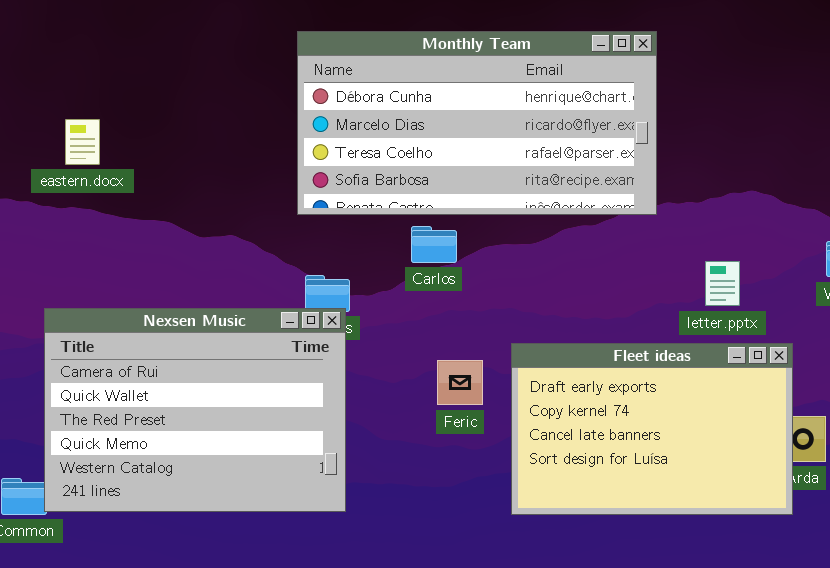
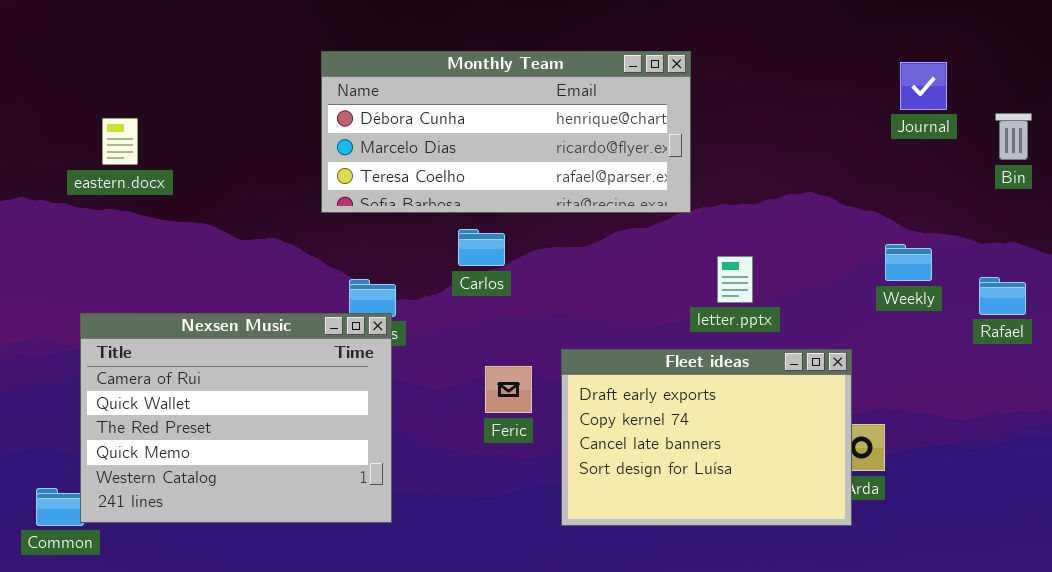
Monthly Team: [297,31,657,215] -> [321,51,691,213], moved, resized
letter.pptx: [705,261,740,306] -> [717,256,753,303], moved

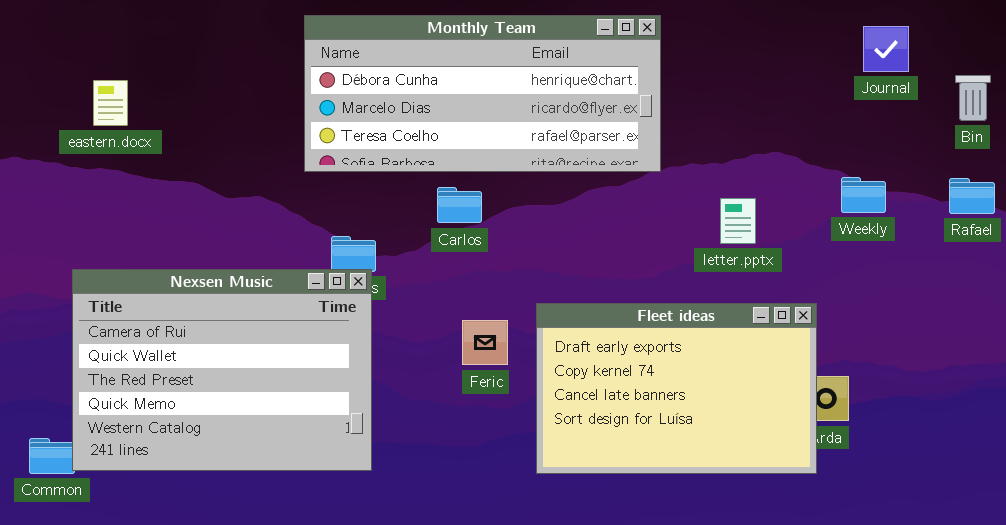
Weekly: [885,244,932,281] -> [841,177,886,213], moved
letter.pptx: [717,256,753,303] -> [720,198,756,244], moved
Rafael: [979,277,1026,315] -> [949,178,995,214], moved

